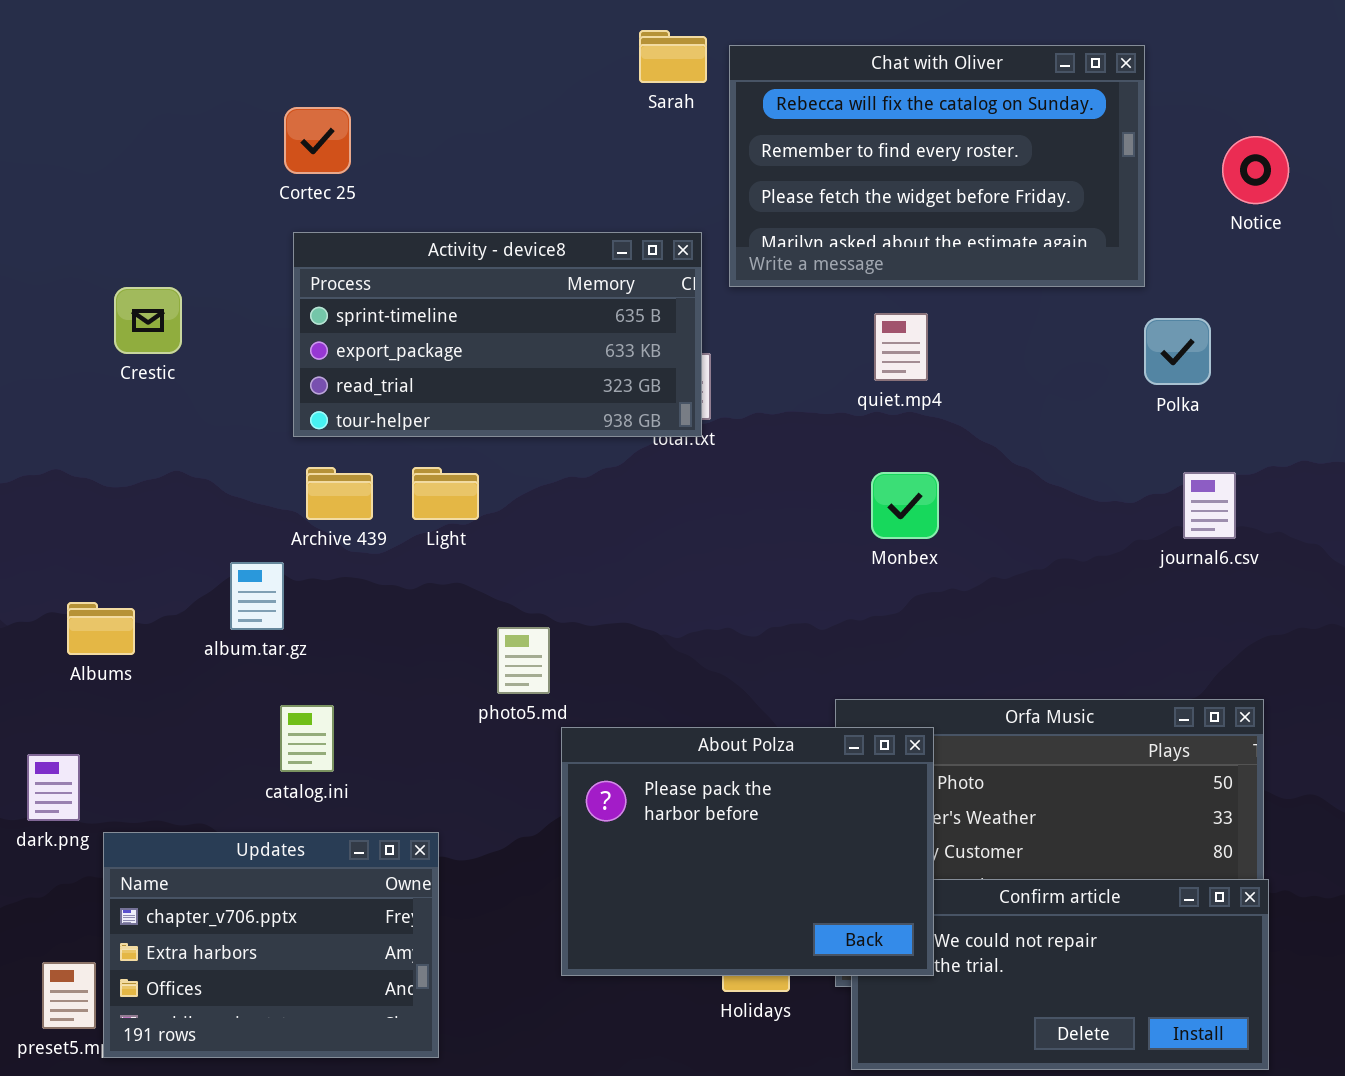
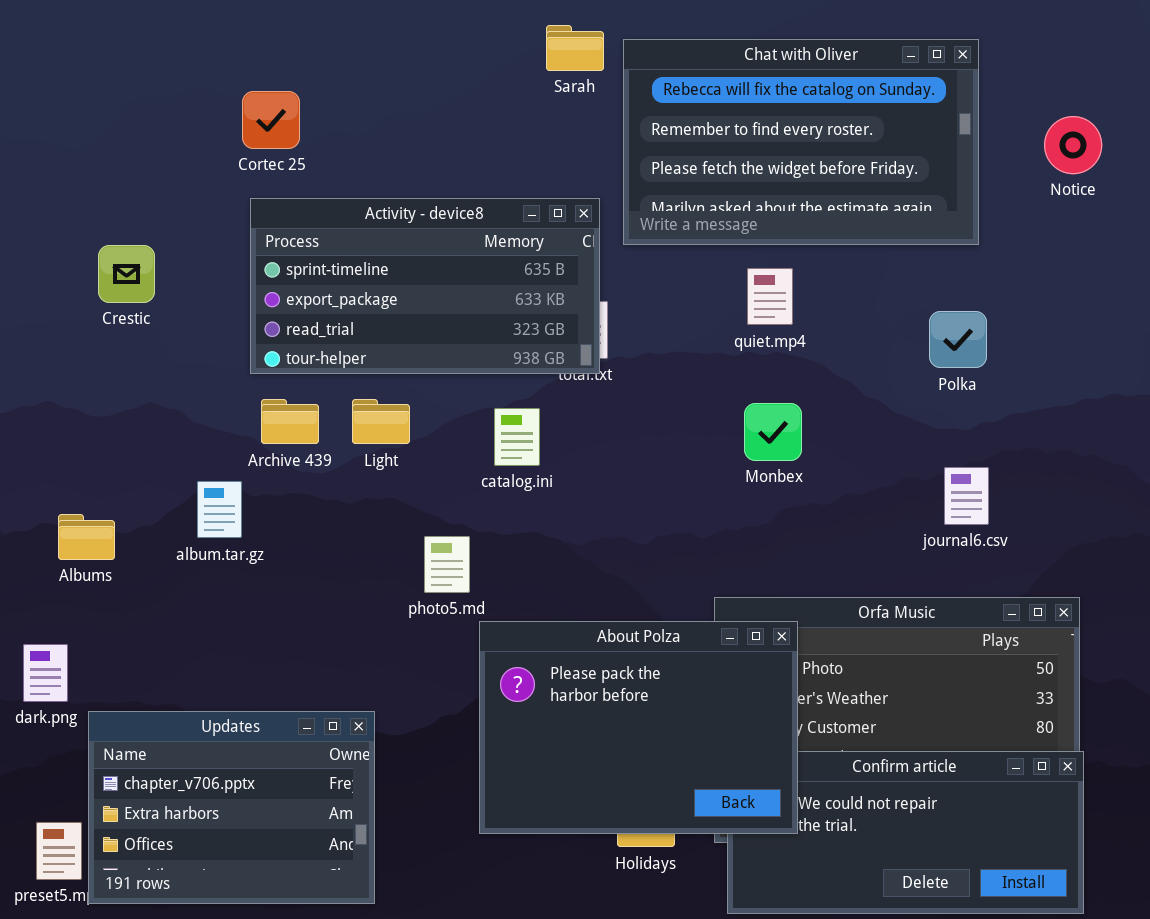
Polka: [1144,318,1211,385] -> [929,311,987,368], moved
journal6.csv: [1183,472,1236,539] -> [944,467,989,525], moved
catalog.ini: [280,705,334,772] -> [494,408,540,466], moved

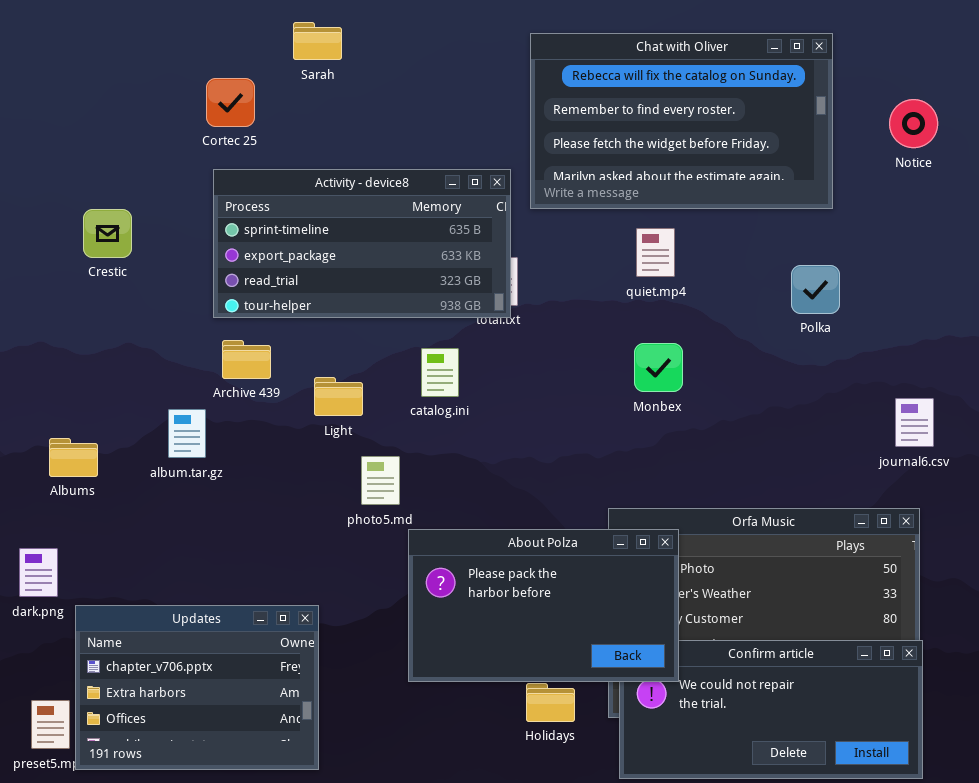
Sarah: [546,25,604,71] -> [293,22,342,60], moved
Light: [352,399,410,444] -> [314,377,363,416], moved
journal6.csv: [944,467,989,525] -> [895,398,934,447], moved
About Polza: [479,621,798,834] -> [408,529,679,682], resized

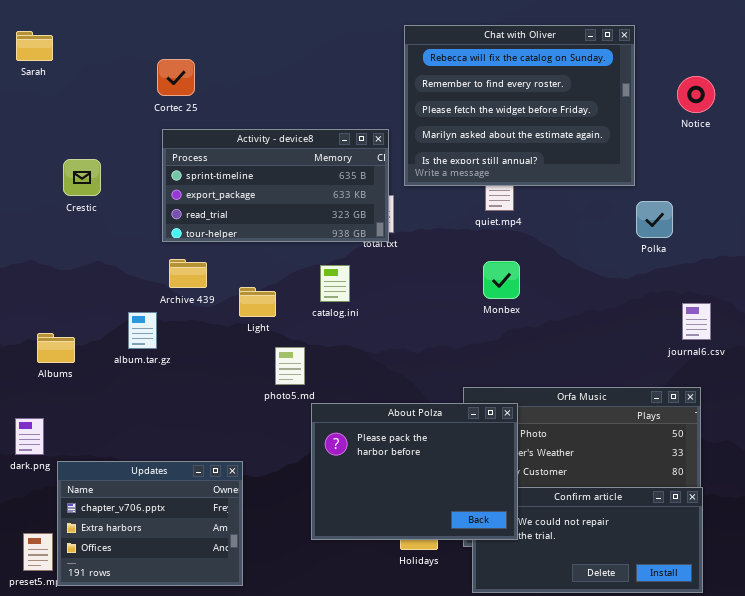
Sarah: [293,22,342,60] -> [16,31,53,61], moved
Chat with Oliver: [530,33,833,209] -> [404,25,635,186], resized
Polka: [791,265,840,314] -> [636,201,673,238], moved
About Polza: [408,529,679,682] -> [311,403,518,540], resized

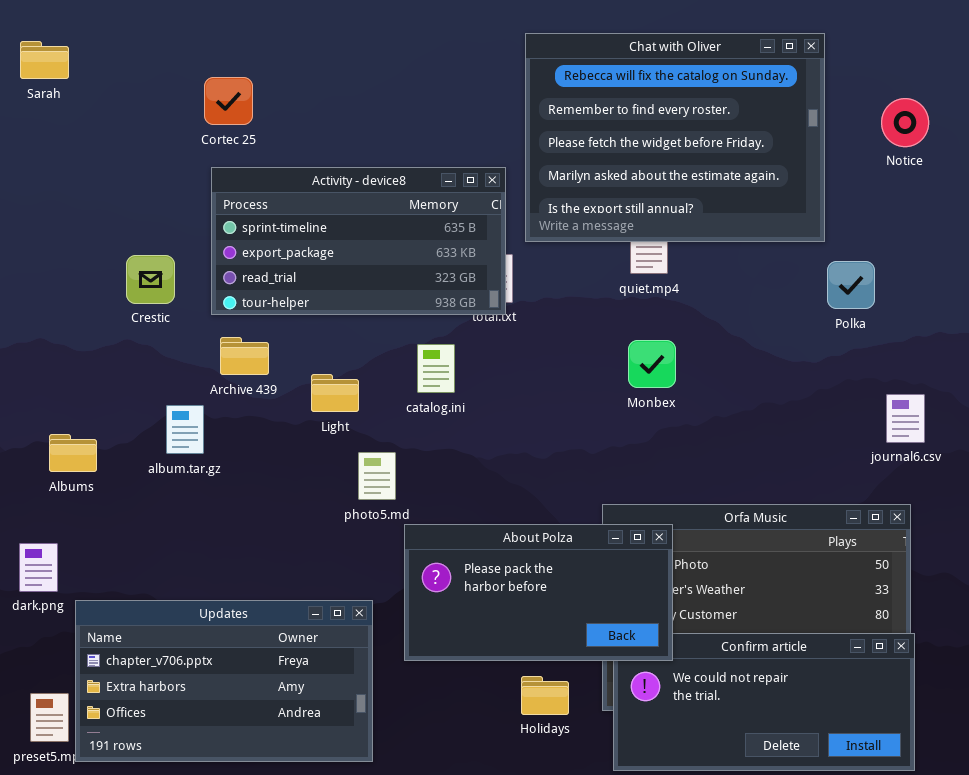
Crestic: [63,159,101,196] -> [126,255,175,304], moved
About Polza: [311,403,518,540] -> [404,524,673,661], resized
Updates: [57,461,243,586] -> [75,600,373,762], resized

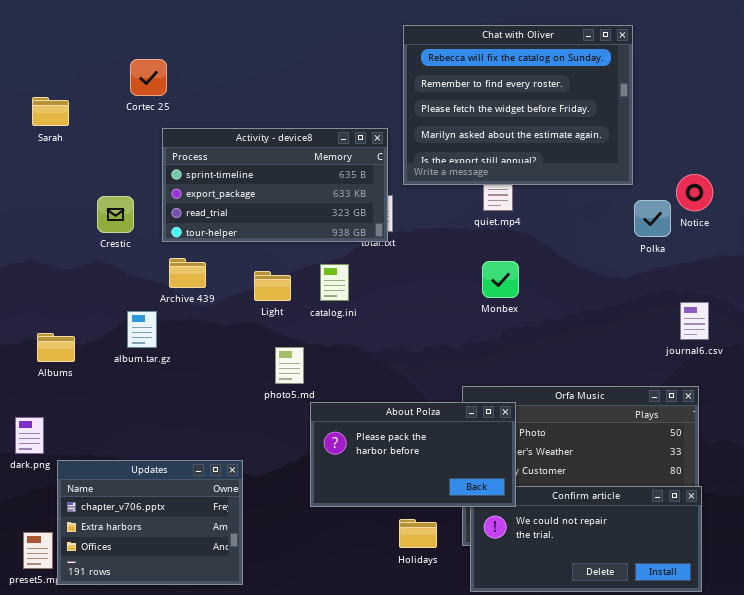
Sarah: [20,41,69,79] -> [32,97,69,126], moved
Cortec 25: [204,77,253,125] -> [130,59,167,96], moved
Notice: [881,98,929,147] -> [676,174,713,211], moved
Light: [311,374,359,412] -> [254,271,291,301], moved
Updates: [75,600,373,762] -> [57,460,243,585], resized

